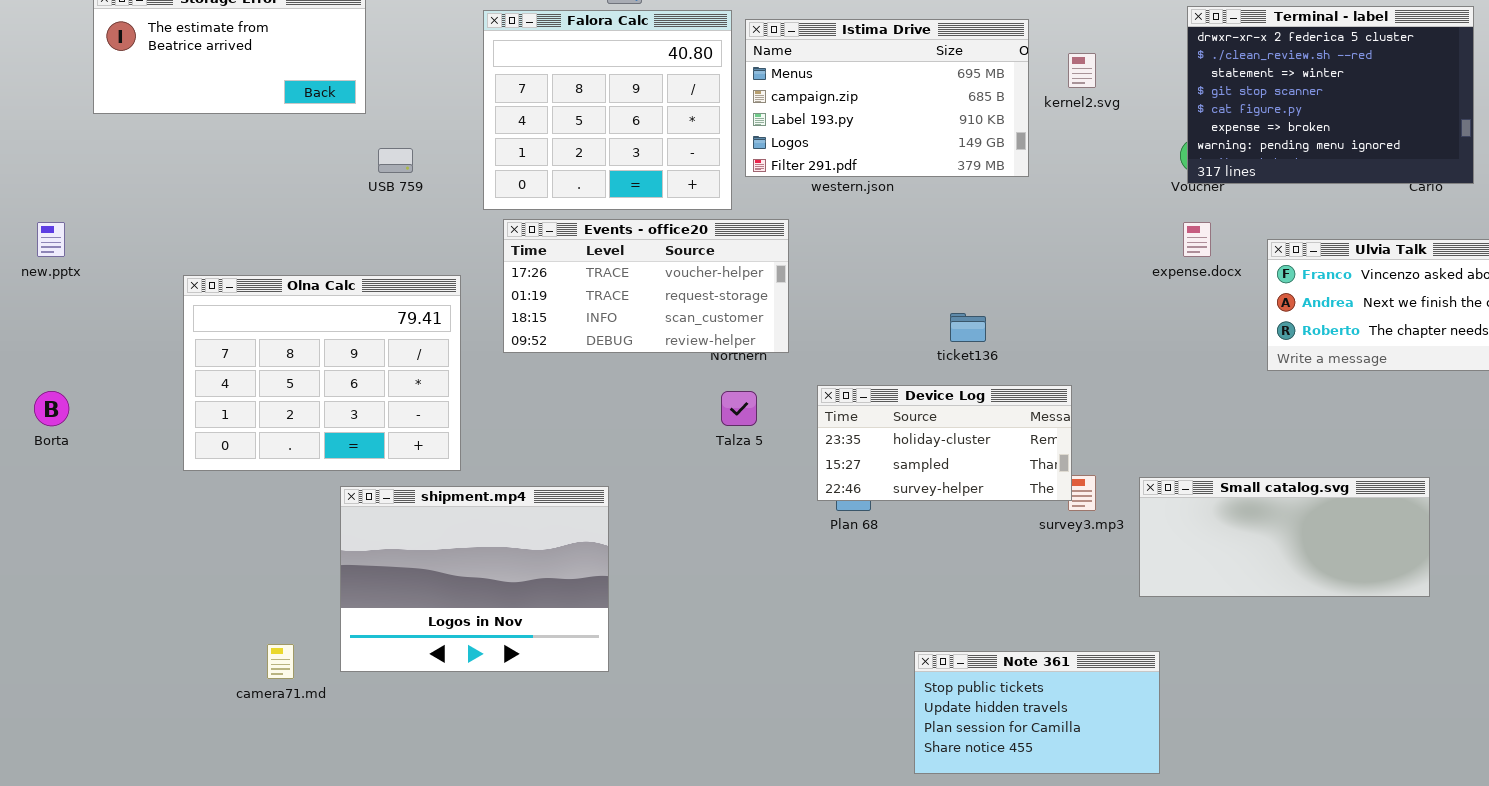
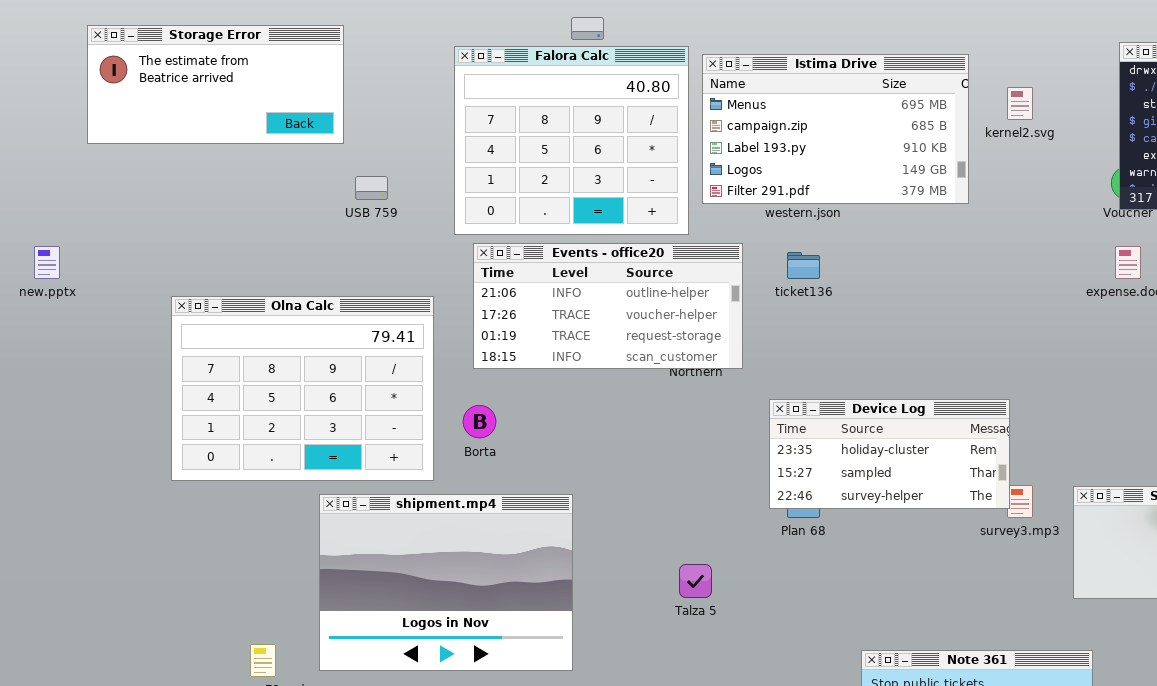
Events - office20: [503,219,789,353] -> [473,243,743,369], scrolled up 1 row
ticket136: [950,313,986,342] -> [787,252,820,279], moved
Borta: [34,391,69,426] -> [463,405,496,438], moved
Talza 5: [721,391,757,426] -> [679,564,712,598], moved

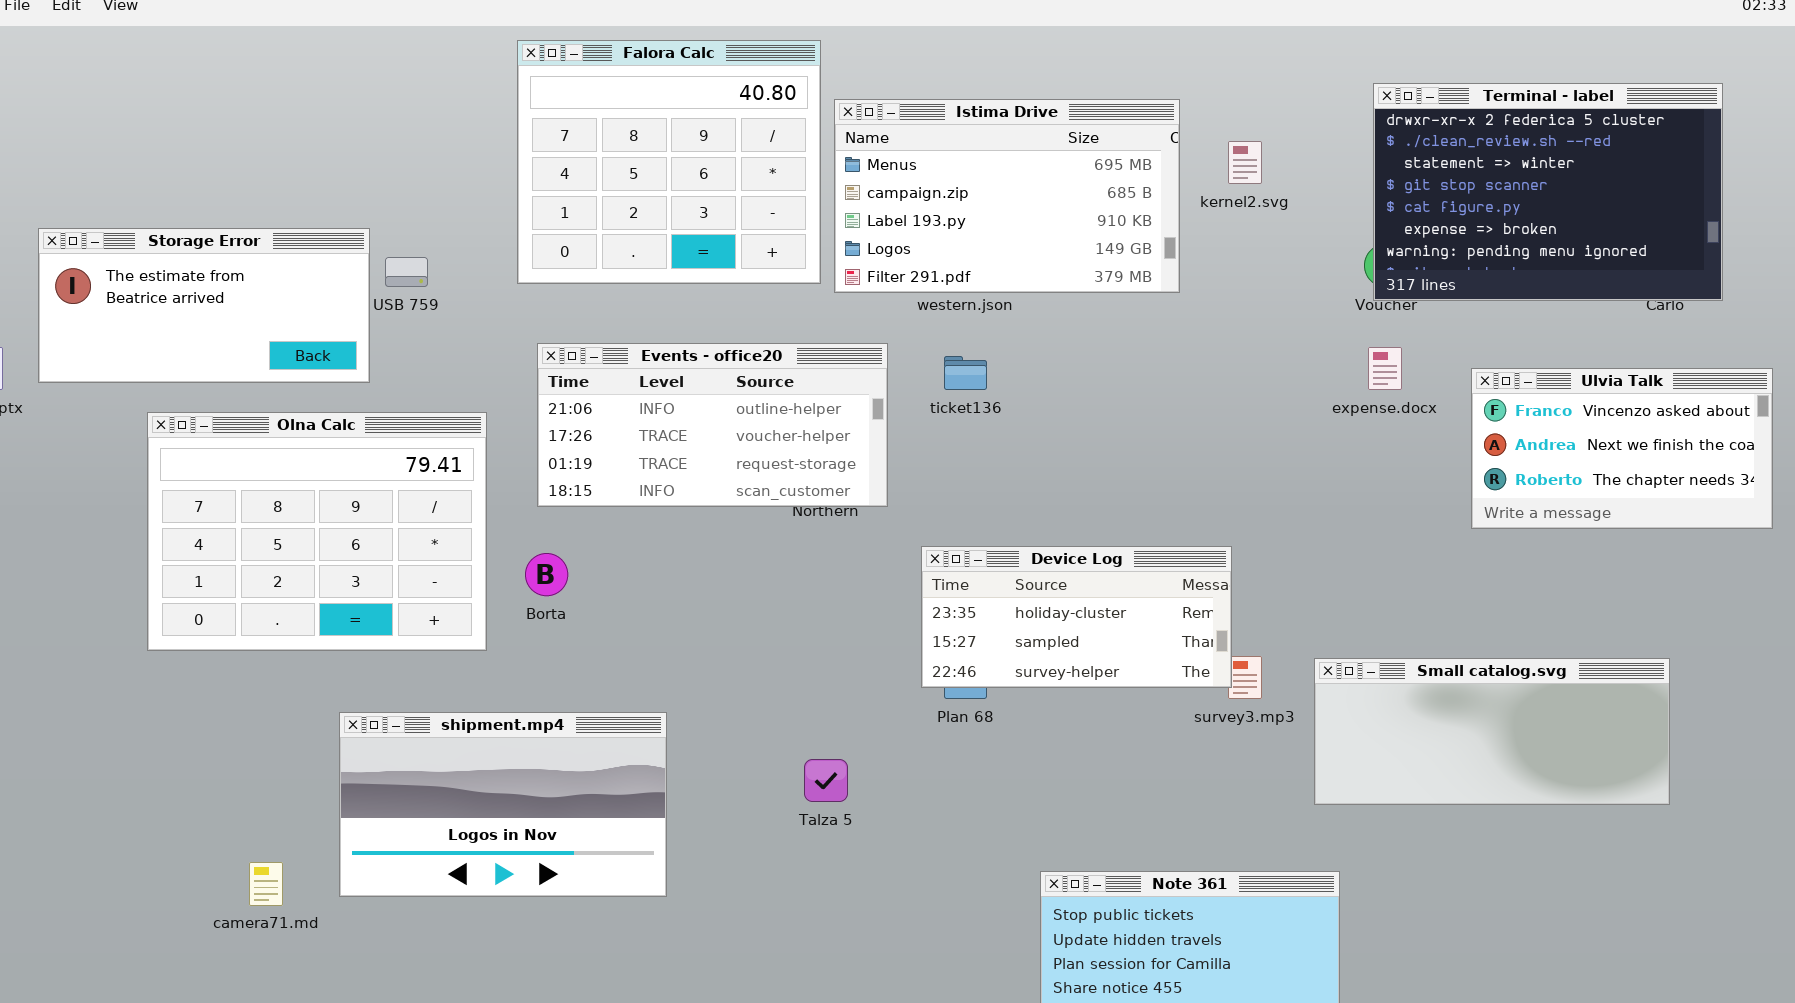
Storage Error: [87,25,344,144] -> [38,228,370,383], moved
Falora Calc: [454,46,689,235] -> [517,40,821,284], moved
shipment.mp4: [319,494,573,671] -> [339,712,667,897], resized

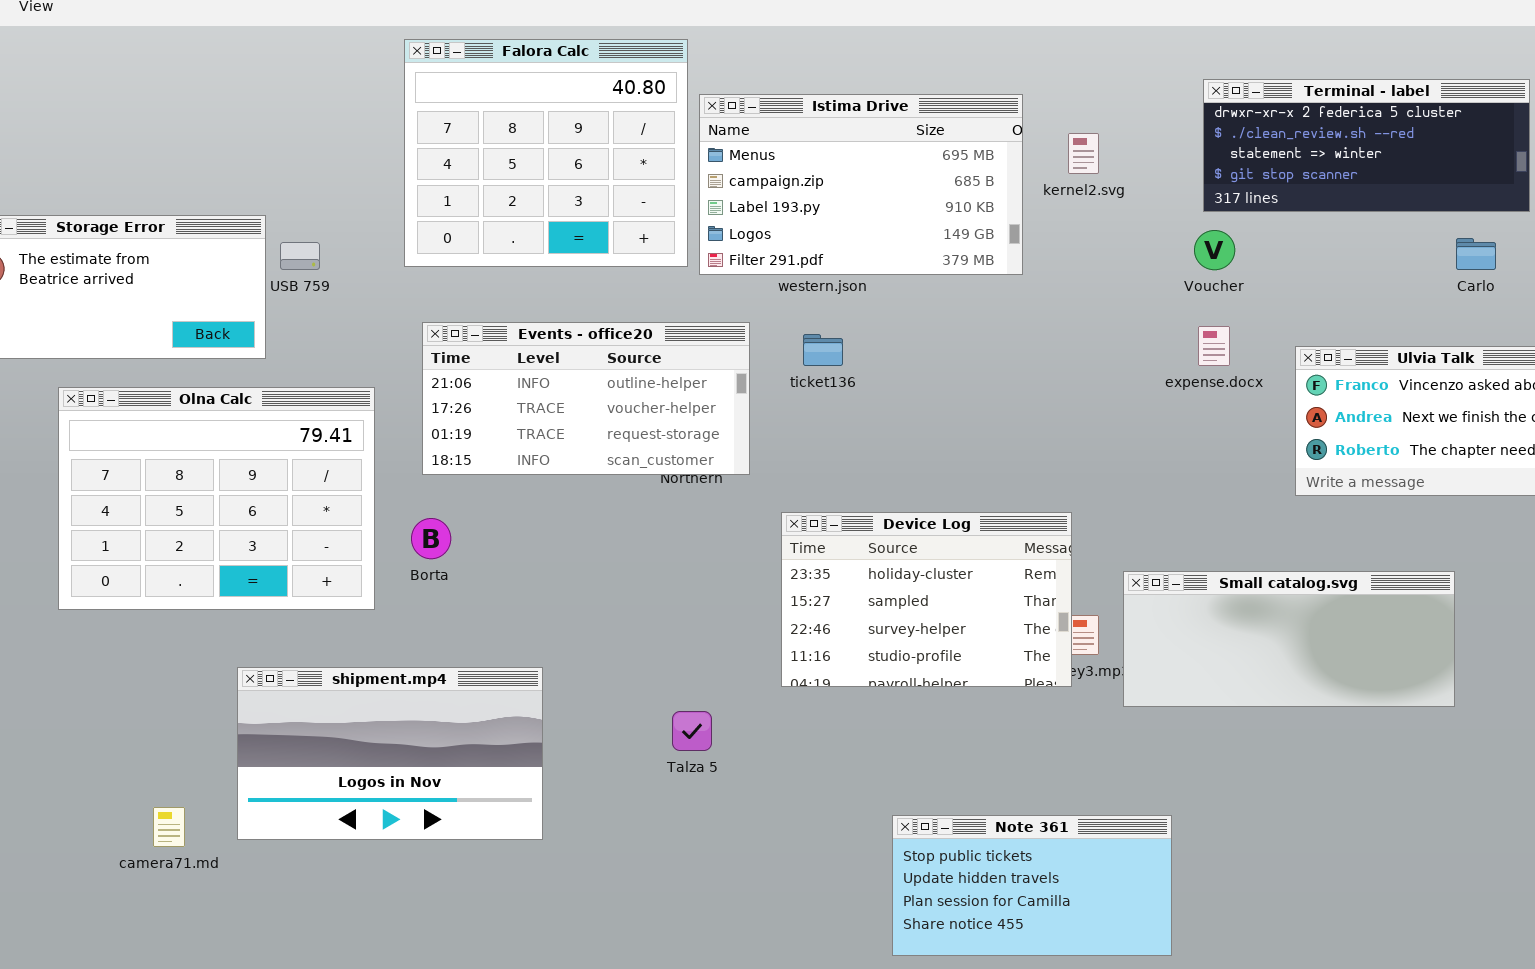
Terminal - label: [1373,83,1723,301] -> [1203,79,1530,212], resized
Device Log: [921,546,1232,688] -> [781,512,1072,687], resized
Small catalog.svg: [1314,658,1670,805] -> [1123,571,1455,707], moved

